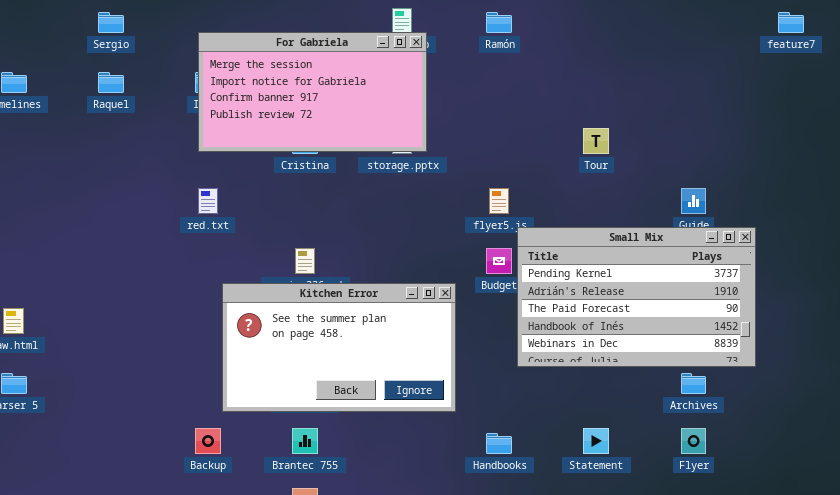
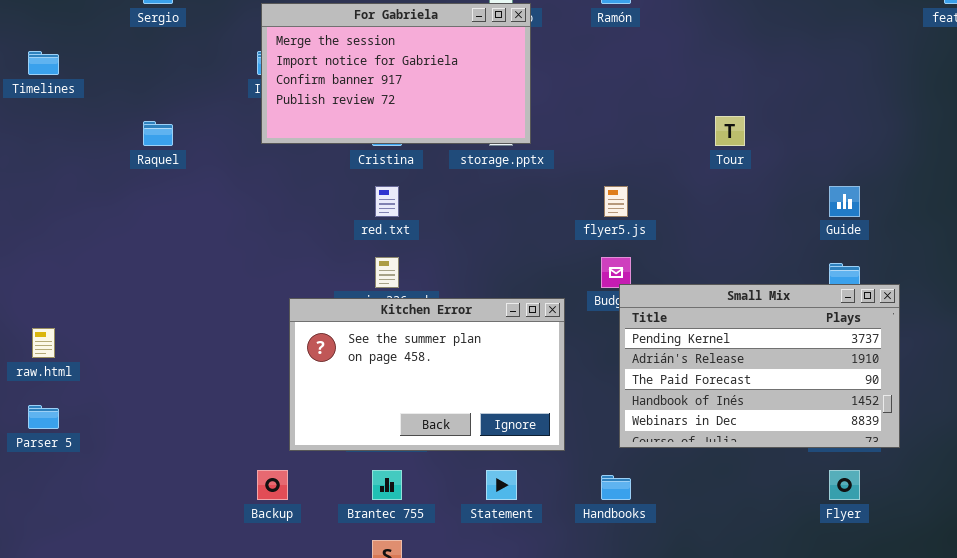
Raquel: [98,72,124,93] -> [143,121,173,146], moved
red.txt: [198,188,218,214] -> [375,186,399,217], moved
Small Mix: [517,227,756,367] -> [619,284,900,448], moved
Statement: [583,428,609,454] -> [486,470,517,500], moved

